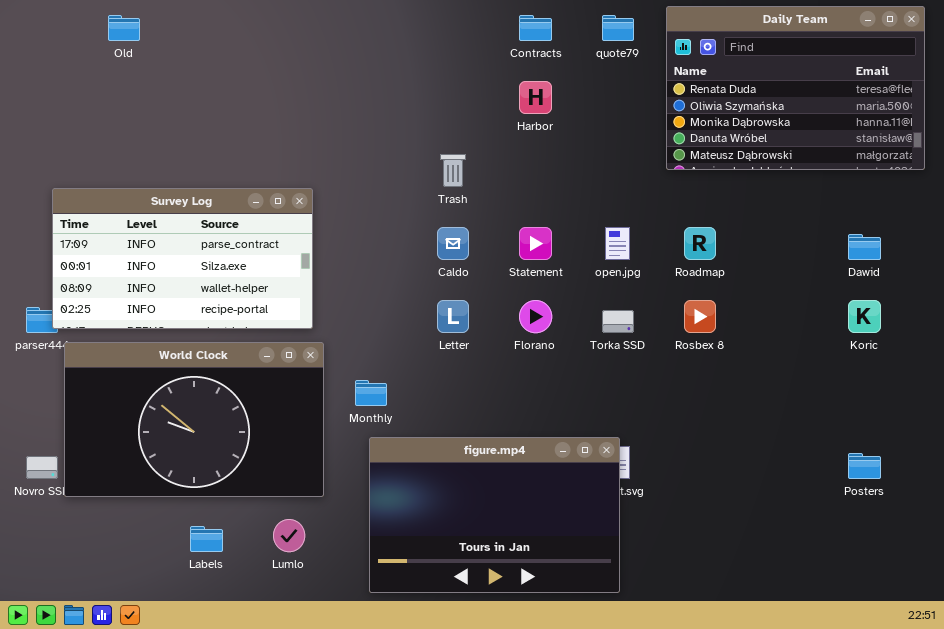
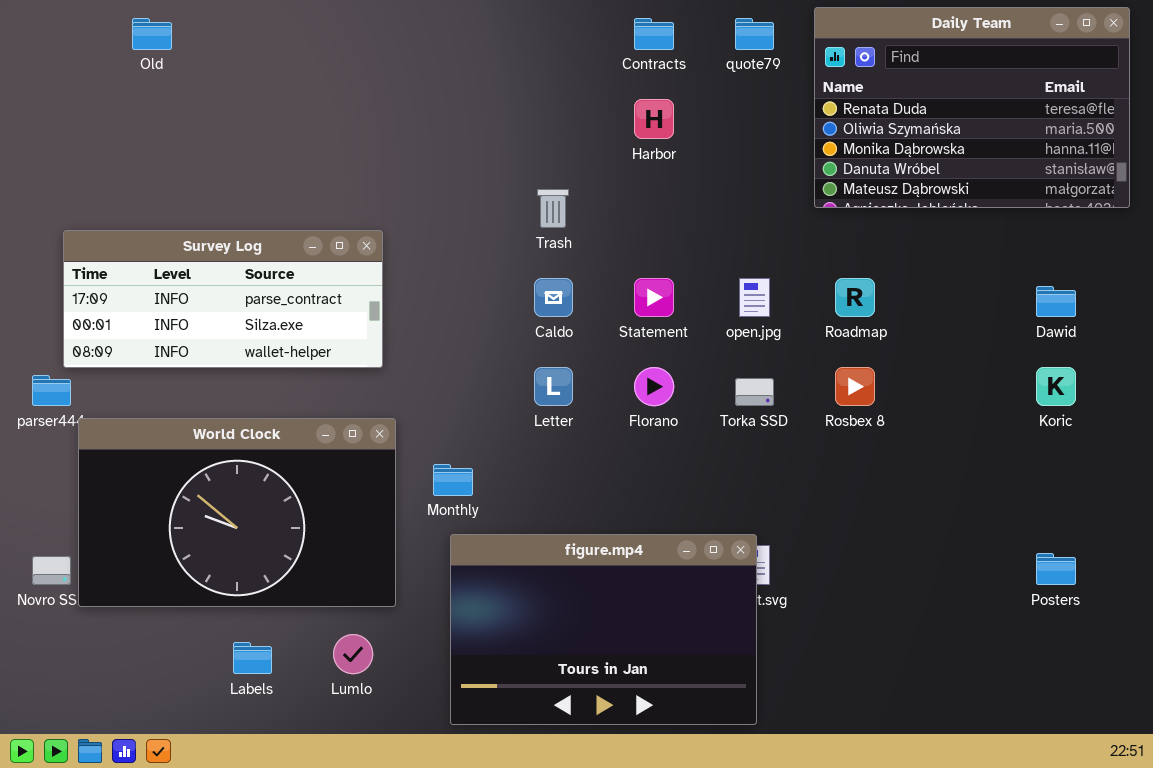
Survey Log: [52,188,313,329] -> [63,230,383,368], resized

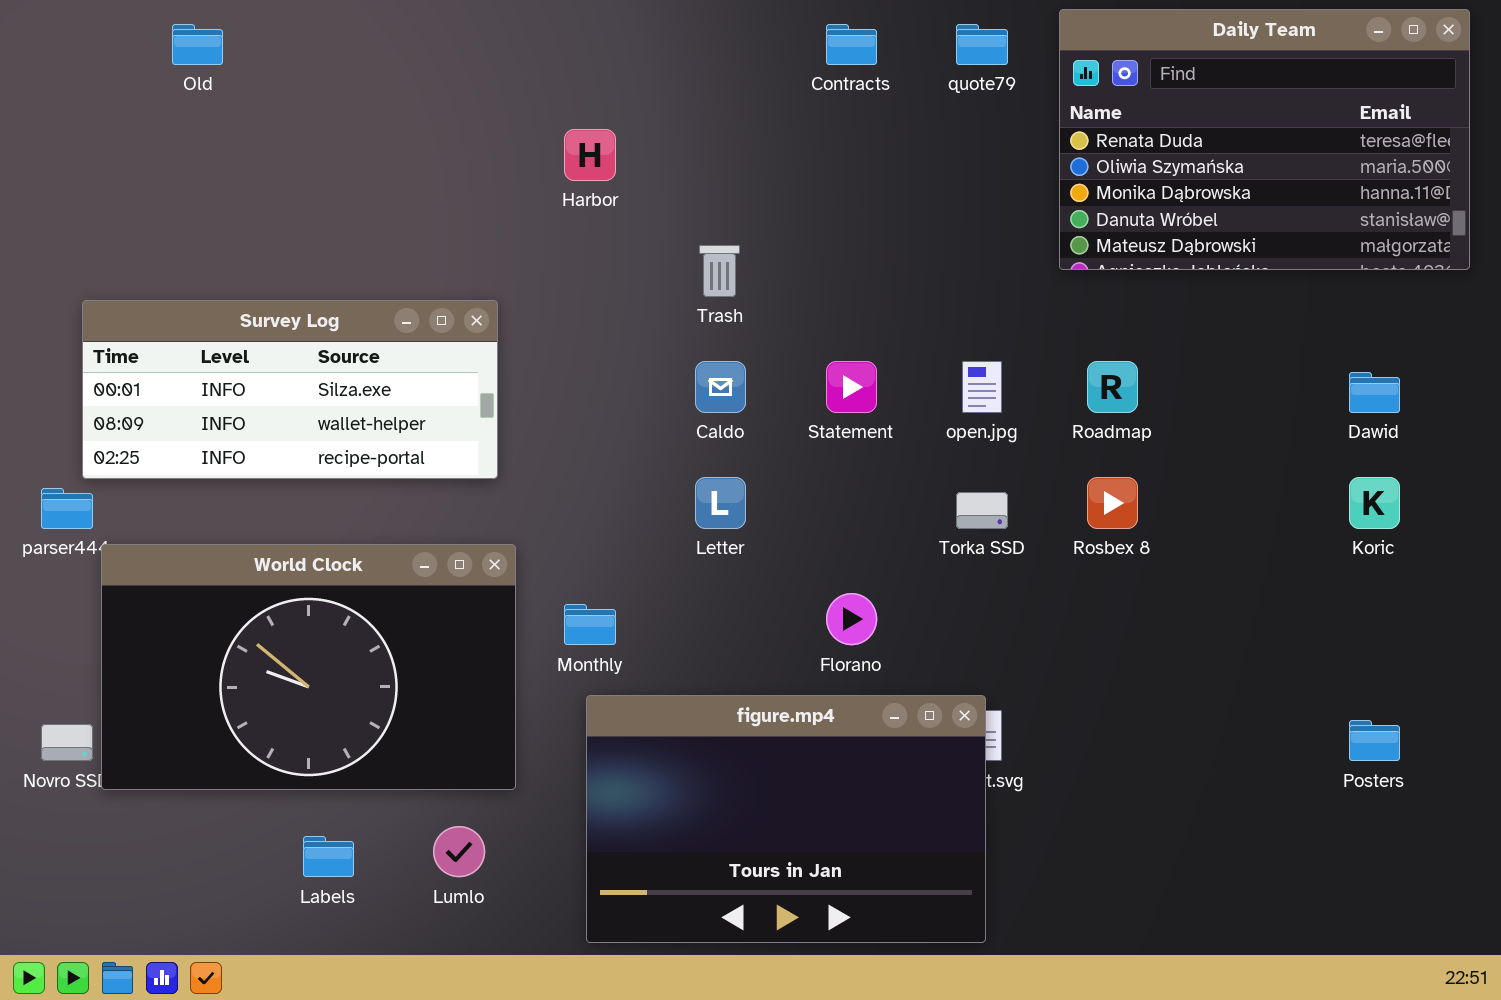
Harbor: [634,99,674,139] -> [564,129,616,181], moved
Survey Log: [63,230,383,368] -> [82,300,498,479], scrolled down 1 row
Florano: [634,367,674,406] -> [826,593,877,645], moved

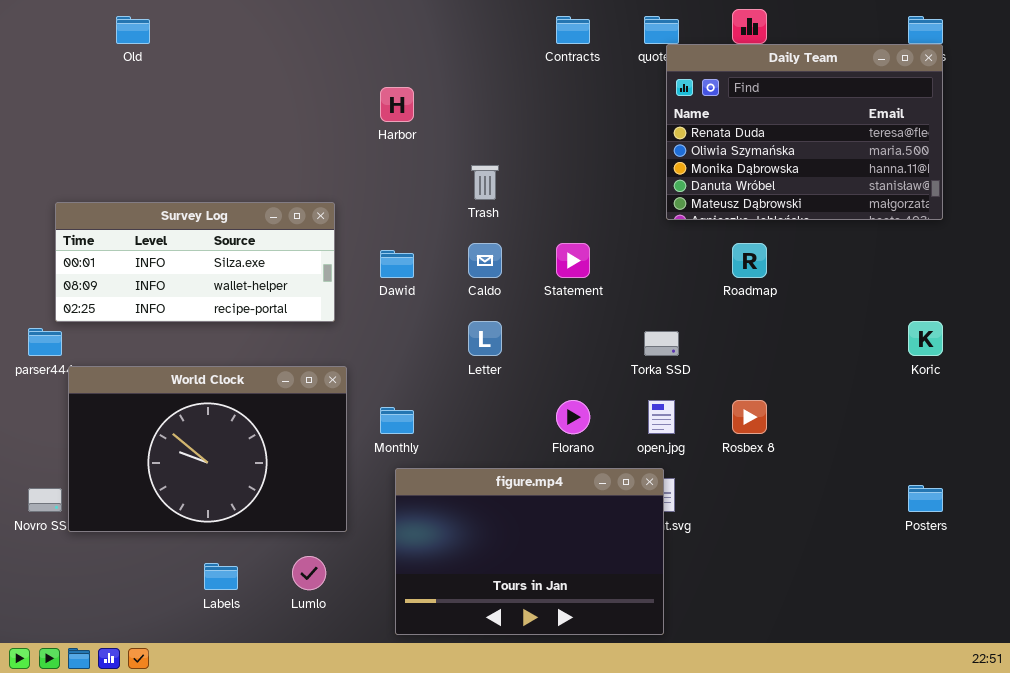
Daily Team: [1059,9,1470,270] -> [666,44,943,220], moved
open.jpg: [962,361,1002,413] -> [648,400,675,434], moved
Dawid: [1349,372,1400,413] -> [380,250,414,278], moved
Rosbex 8: [1087,477,1138,529] -> [732,400,767,434], moved

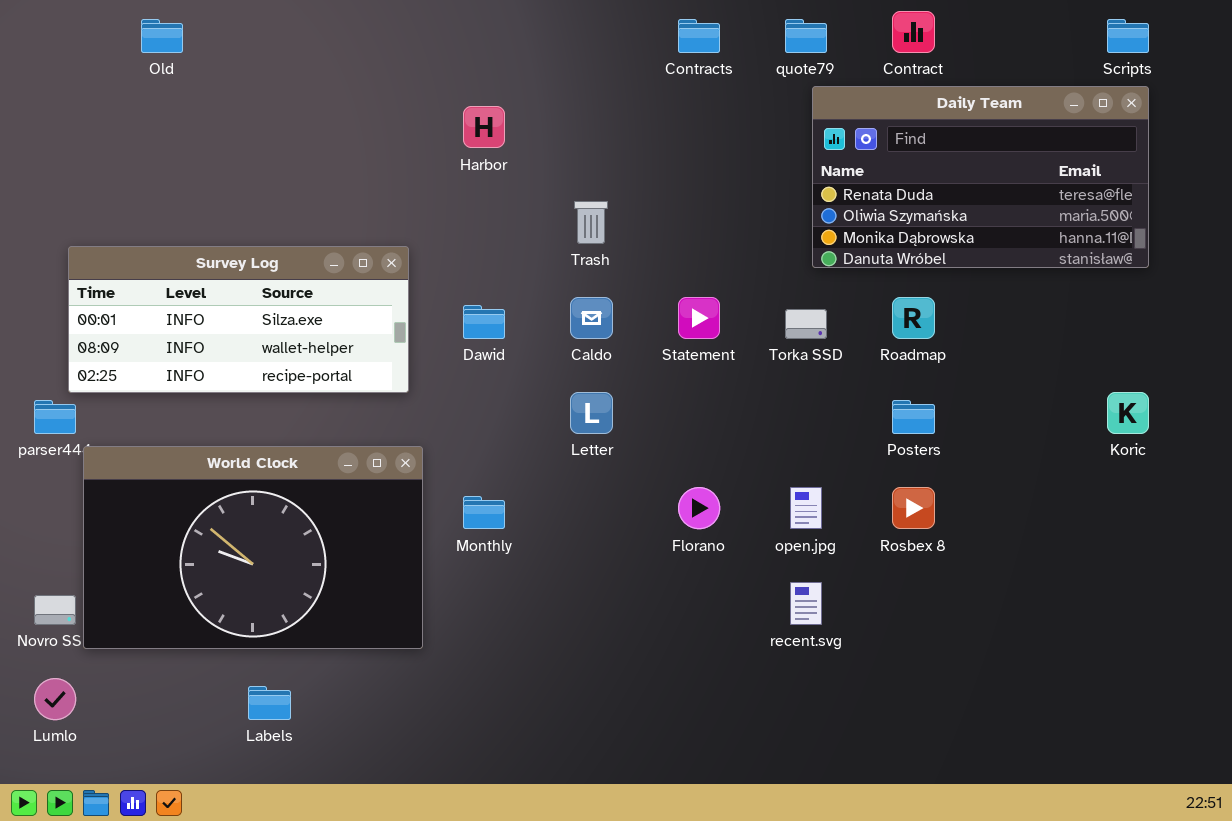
Daily Team: [666,44,943,220] -> [812,86,1149,268], resized
Torka SSD: [644,331,679,356] -> [785,309,827,339], moved
figure.mp4: [395,468,664,635] -> none, closed
Posters: [908,485,943,512] -> [892,400,935,434], moved
Lumlo: [292,556,326,590] -> [34,678,76,720], moved

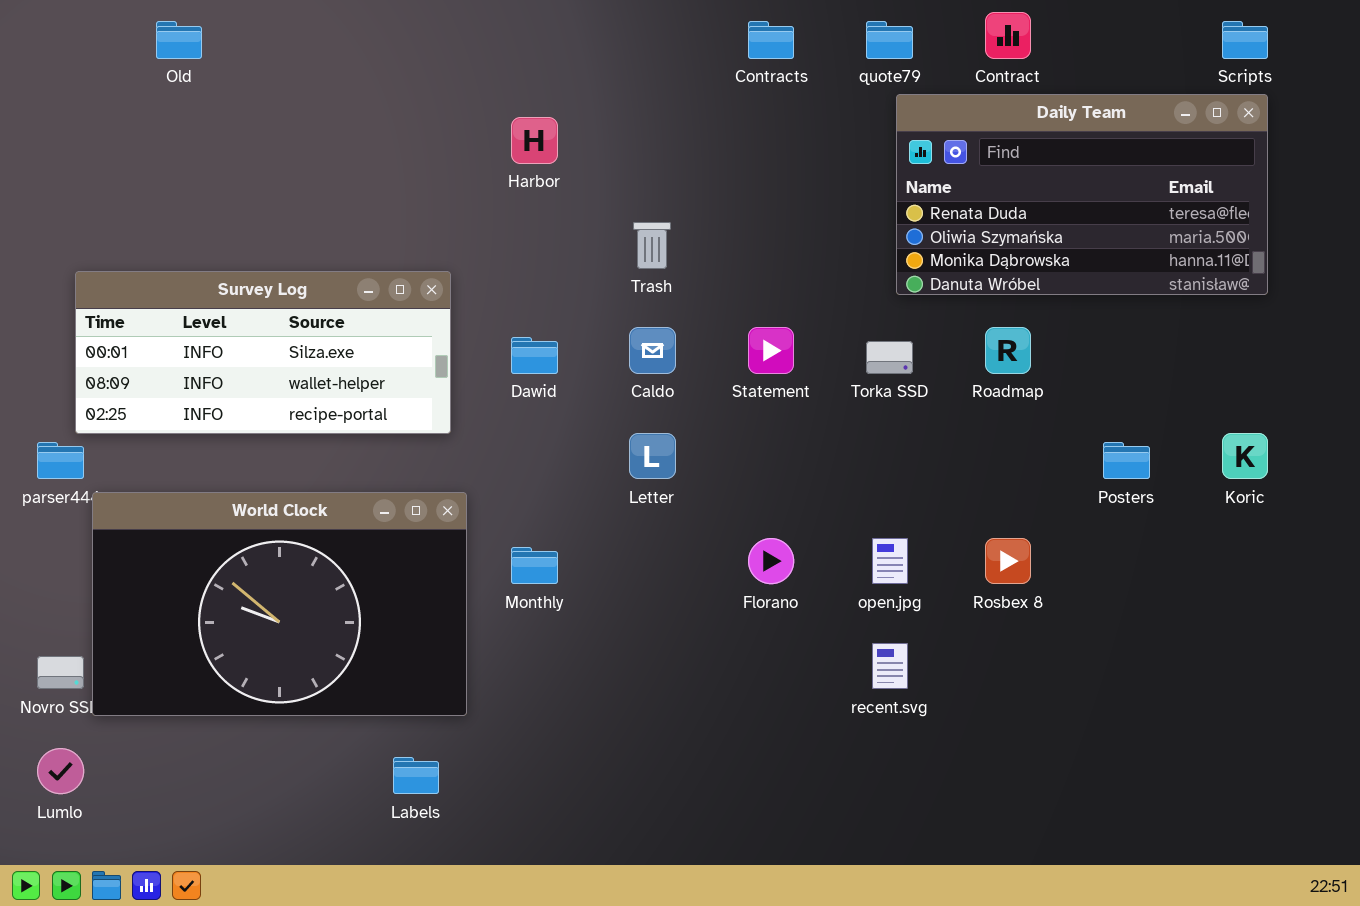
Posters: [892,400,935,434] -> [1103,442,1150,479], moved
Labels: [248,686,291,720] -> [393,757,439,794], moved

